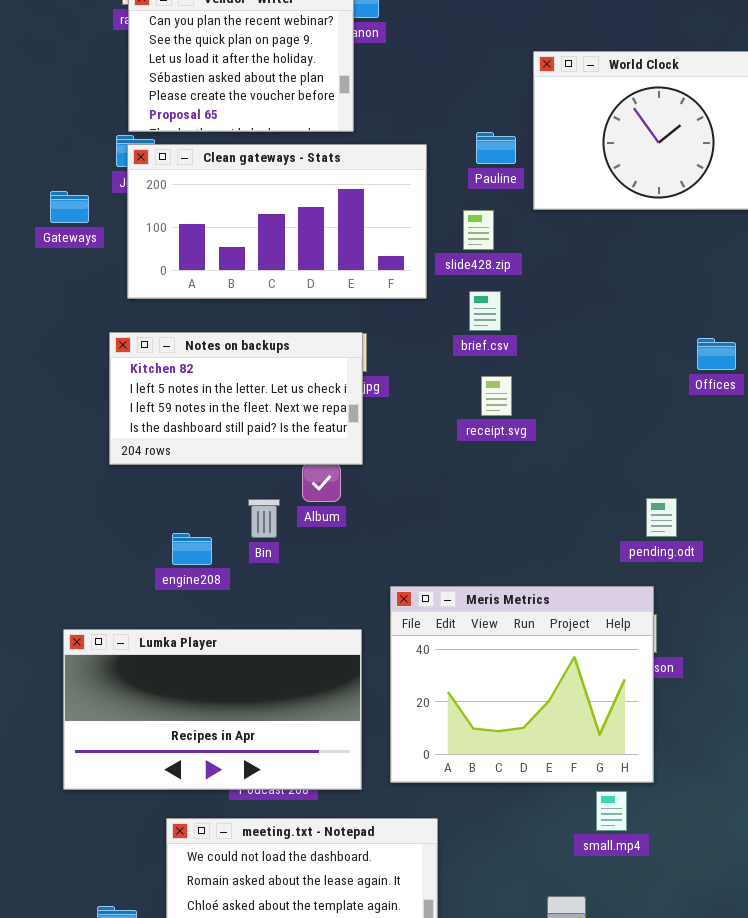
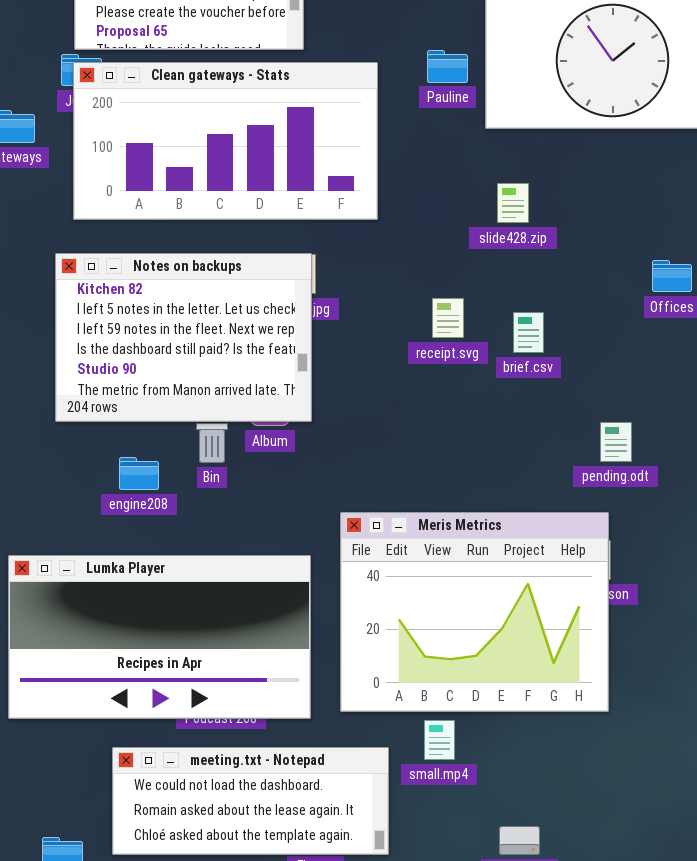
slide428.zip: [463,210,494,250] -> [497,183,529,223], moved
brief.csv: [469,291,501,331] -> [513,312,544,353], moved
Notes on backups: [109,332,363,465] -> [55,253,312,422], resized
small.mp4: [596,791,627,831] -> [424,720,455,760], moved

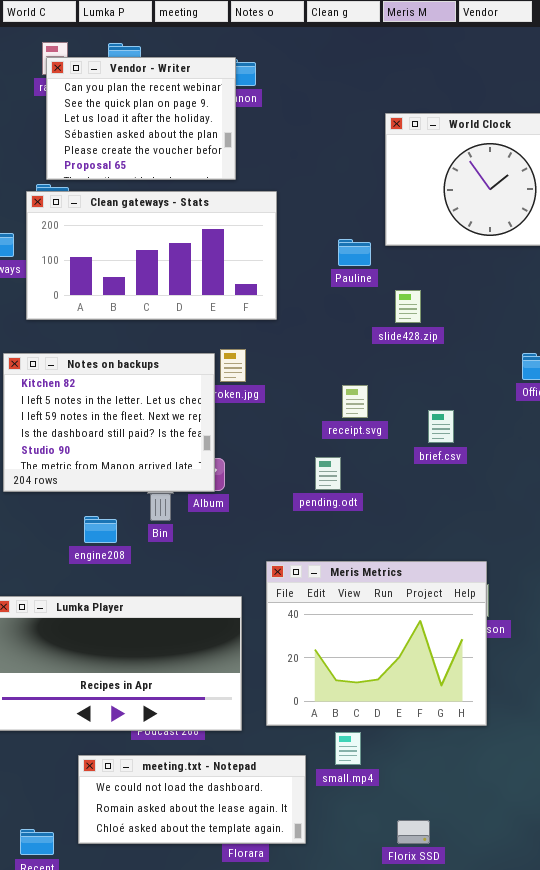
Pauline: [427,50,468,83] -> [338,239,371,266], moved
Clean gateways - Stats: [73,62,378,220] -> [26,191,277,320], moved
Notes on backups: [55,253,312,422] -> [3,353,215,492], moved
brief.csv: [513,312,544,353] -> [428,410,454,443], moved
pending.odt: [600,422,632,462] -> [315,457,341,490], moved

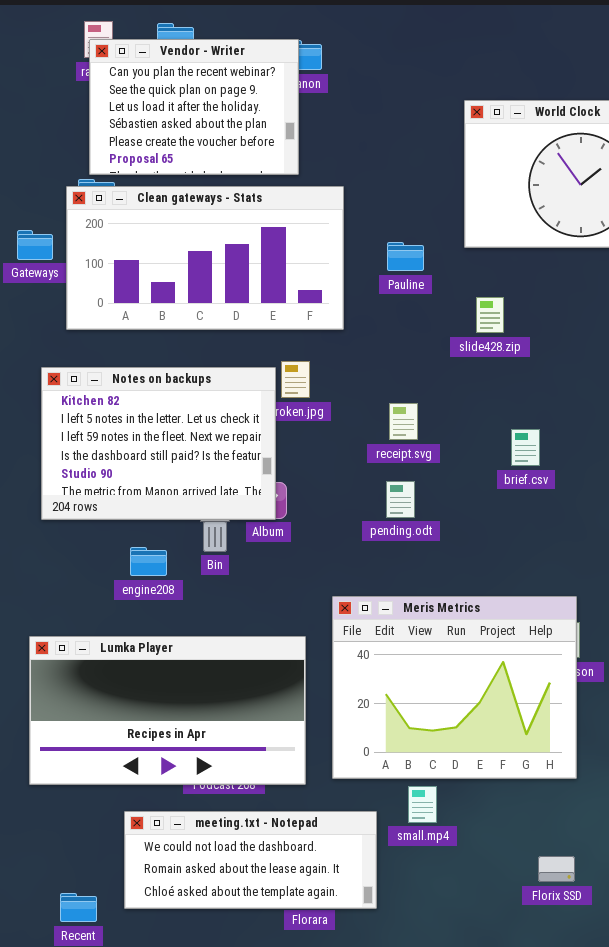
Pauline: [338,239,371,266] -> [387,242,424,271], moved
receipt.svg: [342,385,368,418] -> [389,403,418,440], moved
Florix SSD: [397,820,430,844] -> [538,856,575,882], moved

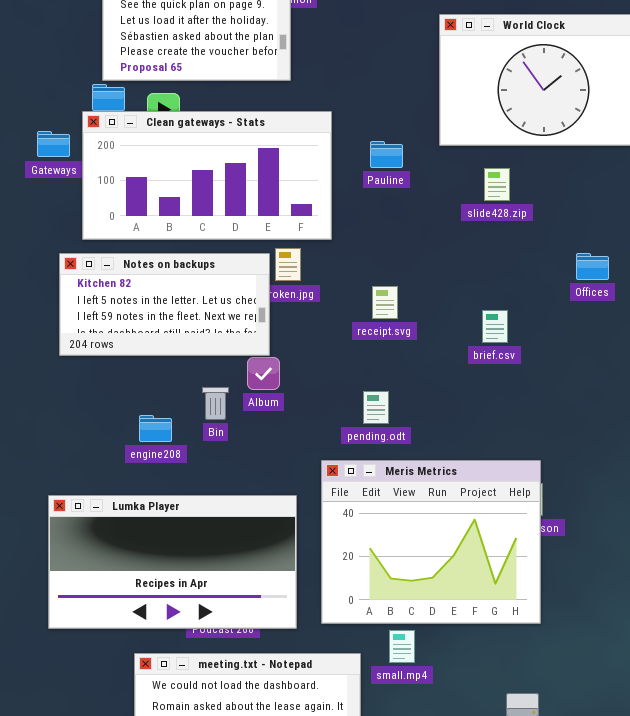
Clean gateways - Stats: [66,186,344,330] -> [82,111,332,240], moved
slide428.zip: [476,297,504,333] -> [484,168,510,201], moved
Notes on backups: [41,367,276,520] -> [59,253,270,356], resized
pending.odt: [386,481,415,518] -> [363,391,389,424], moved

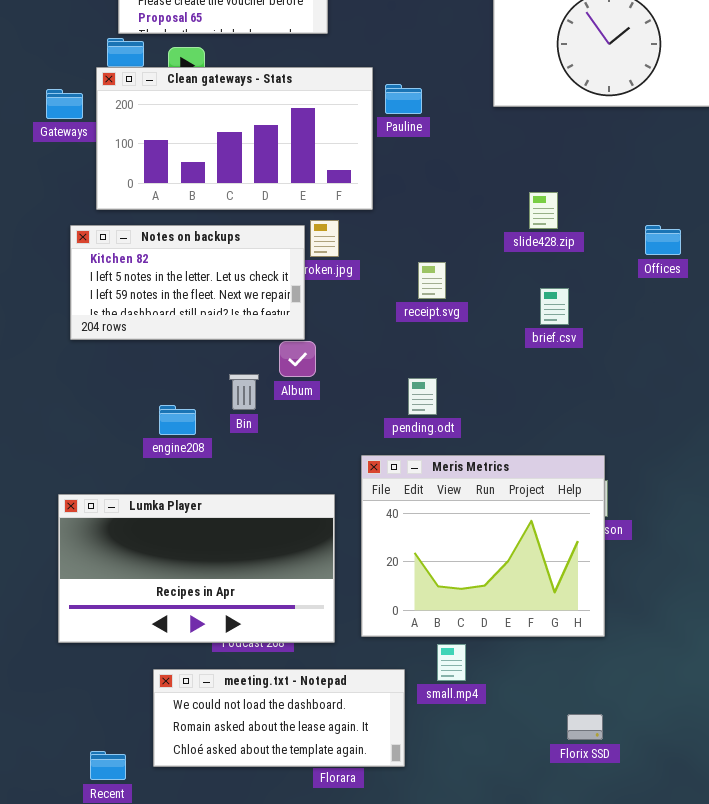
Pauline: [370,141,403,168] -> [385,84,422,114], moved
slide428.zip: [484,168,510,201] -> [529,192,558,229], moved

